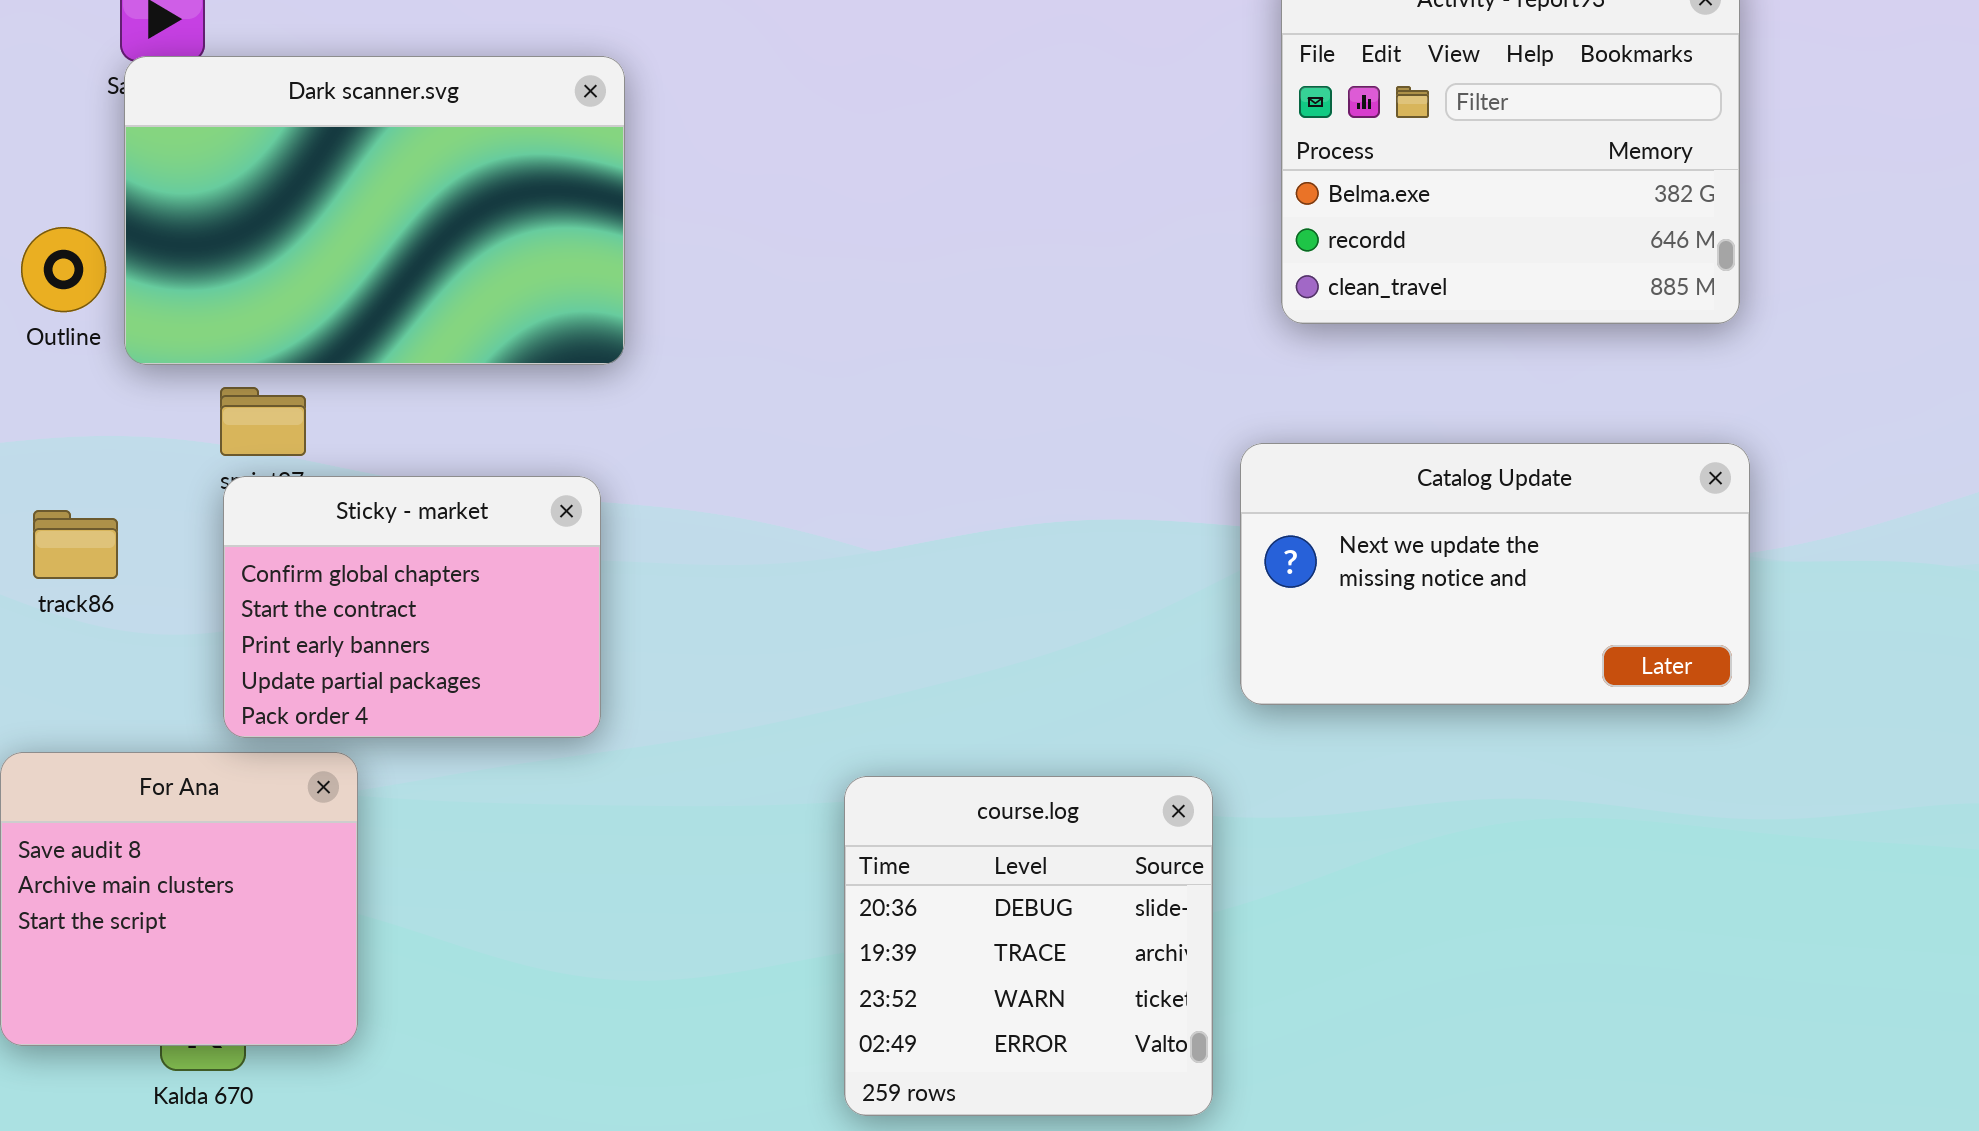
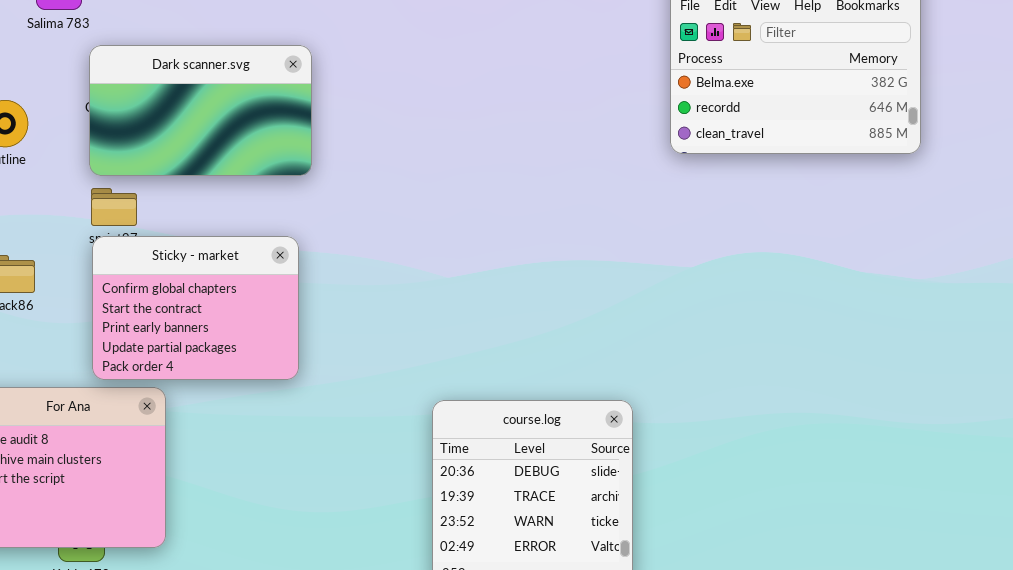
Dark scanner.svg: [124,56,625,365] -> [89,45,312,176], resized
Catalog Update: [1240,443,1750,705] -> none, closed

